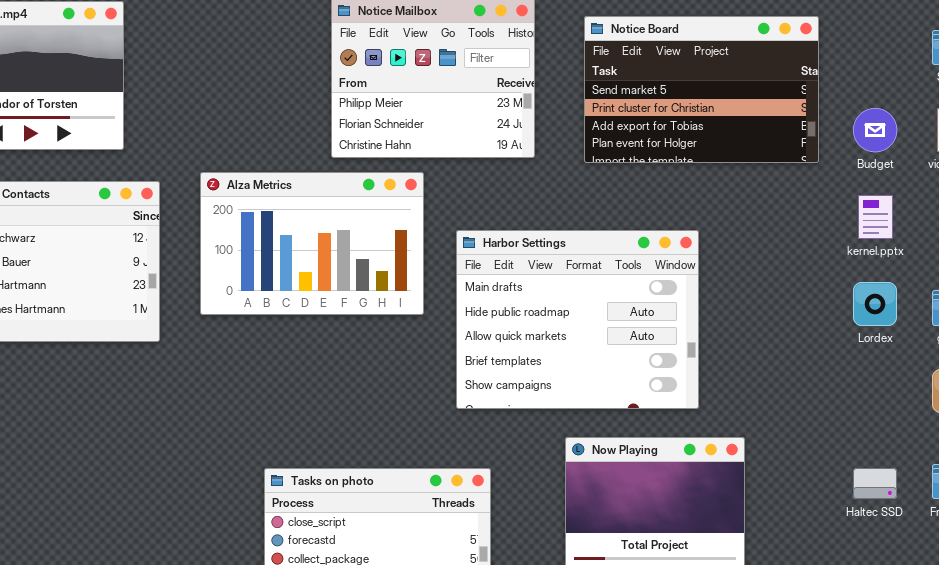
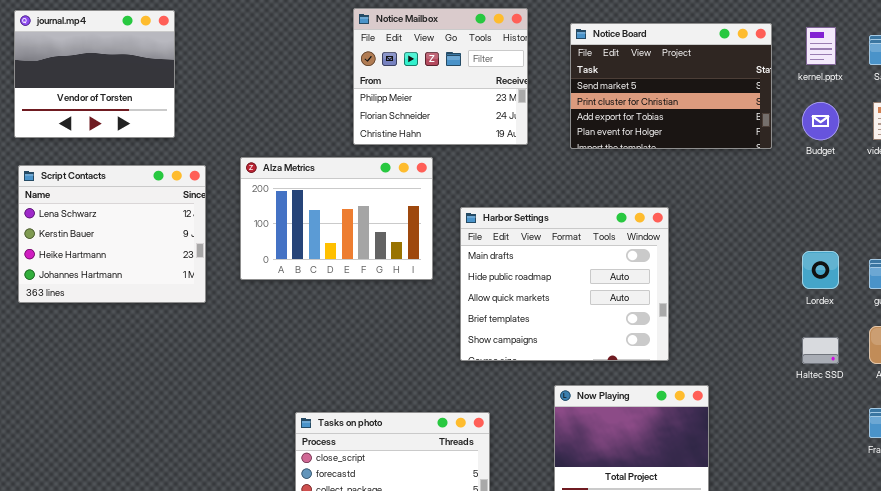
kernel.pptx: [858,195,893,239] -> [806,27,836,65], moved
Haltec SSD: [853,468,897,499] -> [802,337,839,364], moved

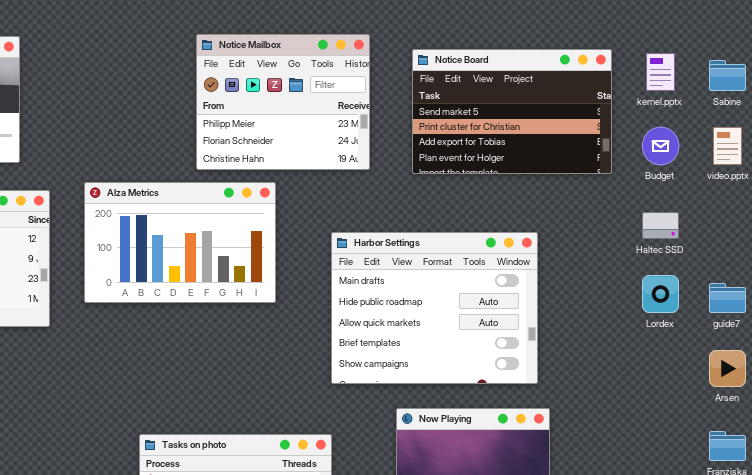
Harbor Settings: [460,207,669,361] -> [331,232,538,384], moved
Haltec SSD: [802,337,839,364] -> [642,212,679,239], moved

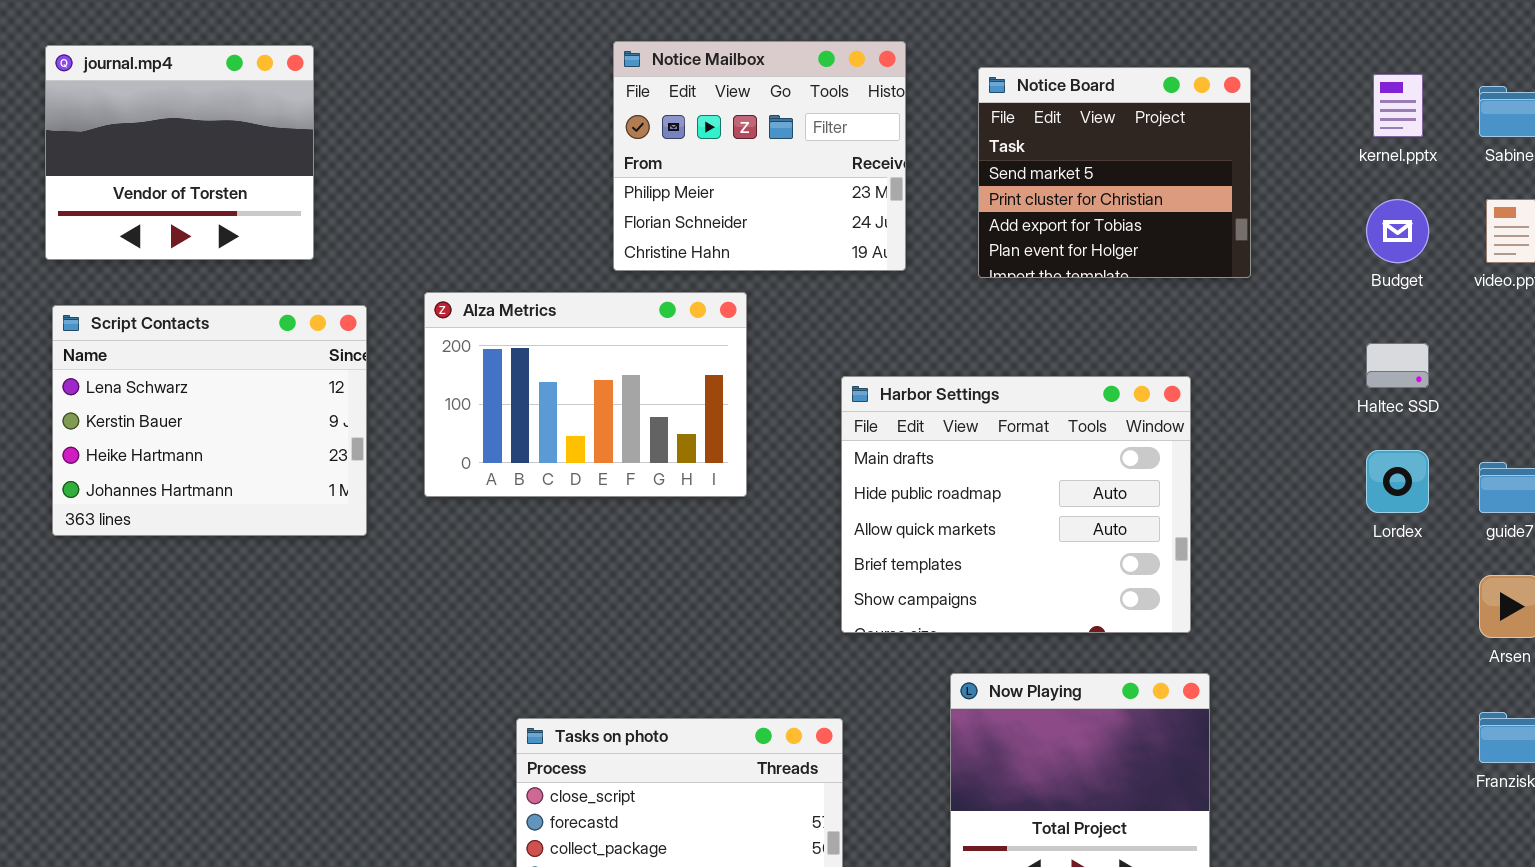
Notice Board: [412,49,612,174] -> [978,67,1251,278], resized

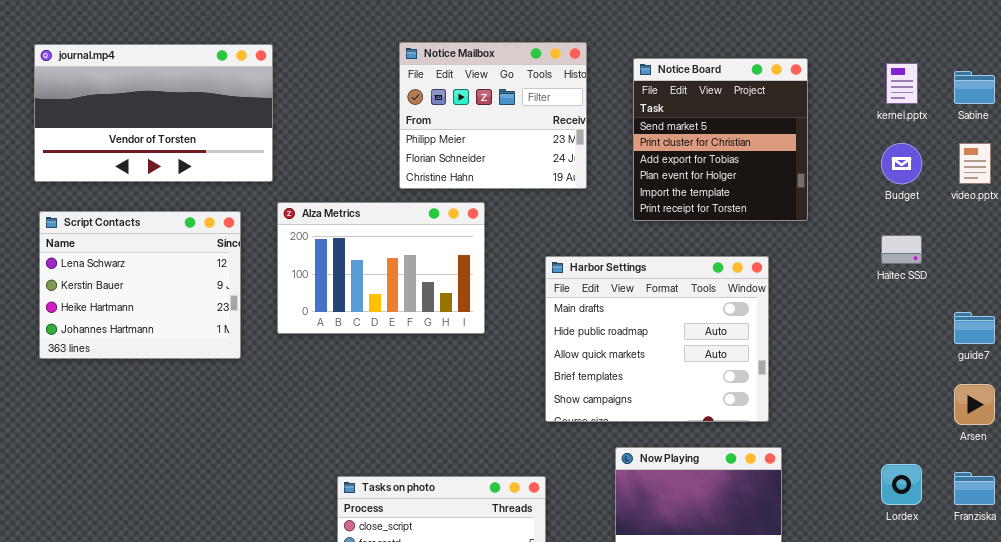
journal.mp4: [45,45,314,260] -> [34,44,273,182], resized
Notice Board: [978,67,1251,278] -> [633,58,808,221], resized
Lordex: [1366,450,1429,513] -> [881,464,922,505], moved

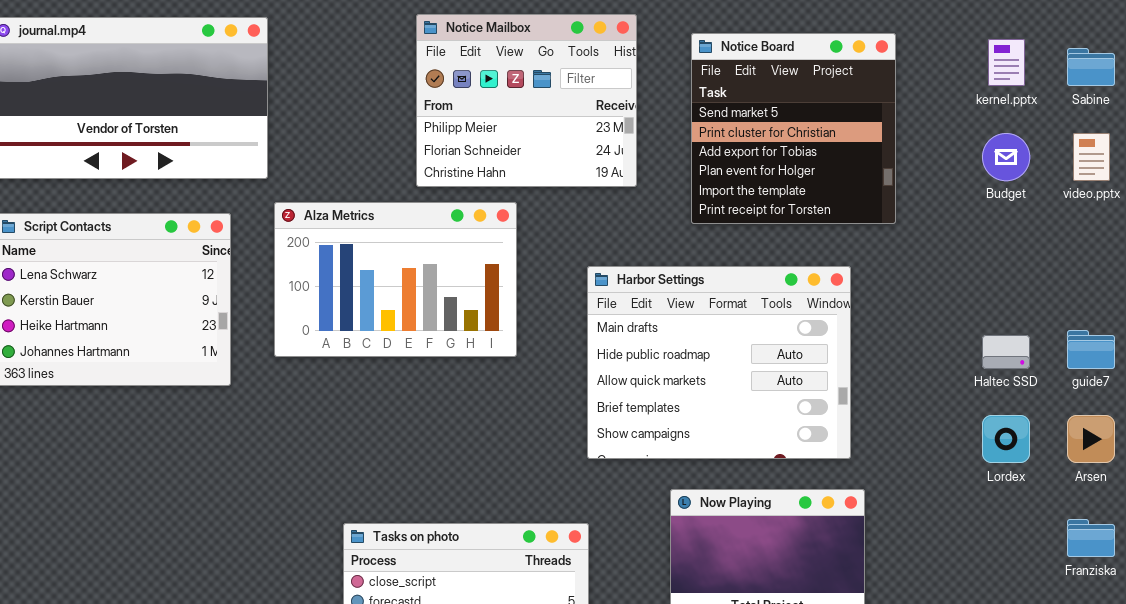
Haltec SSD: [881,235,922,264] -> [982,335,1030,369], moved
Lordex: [881,464,922,505] -> [982,415,1030,463], moved

